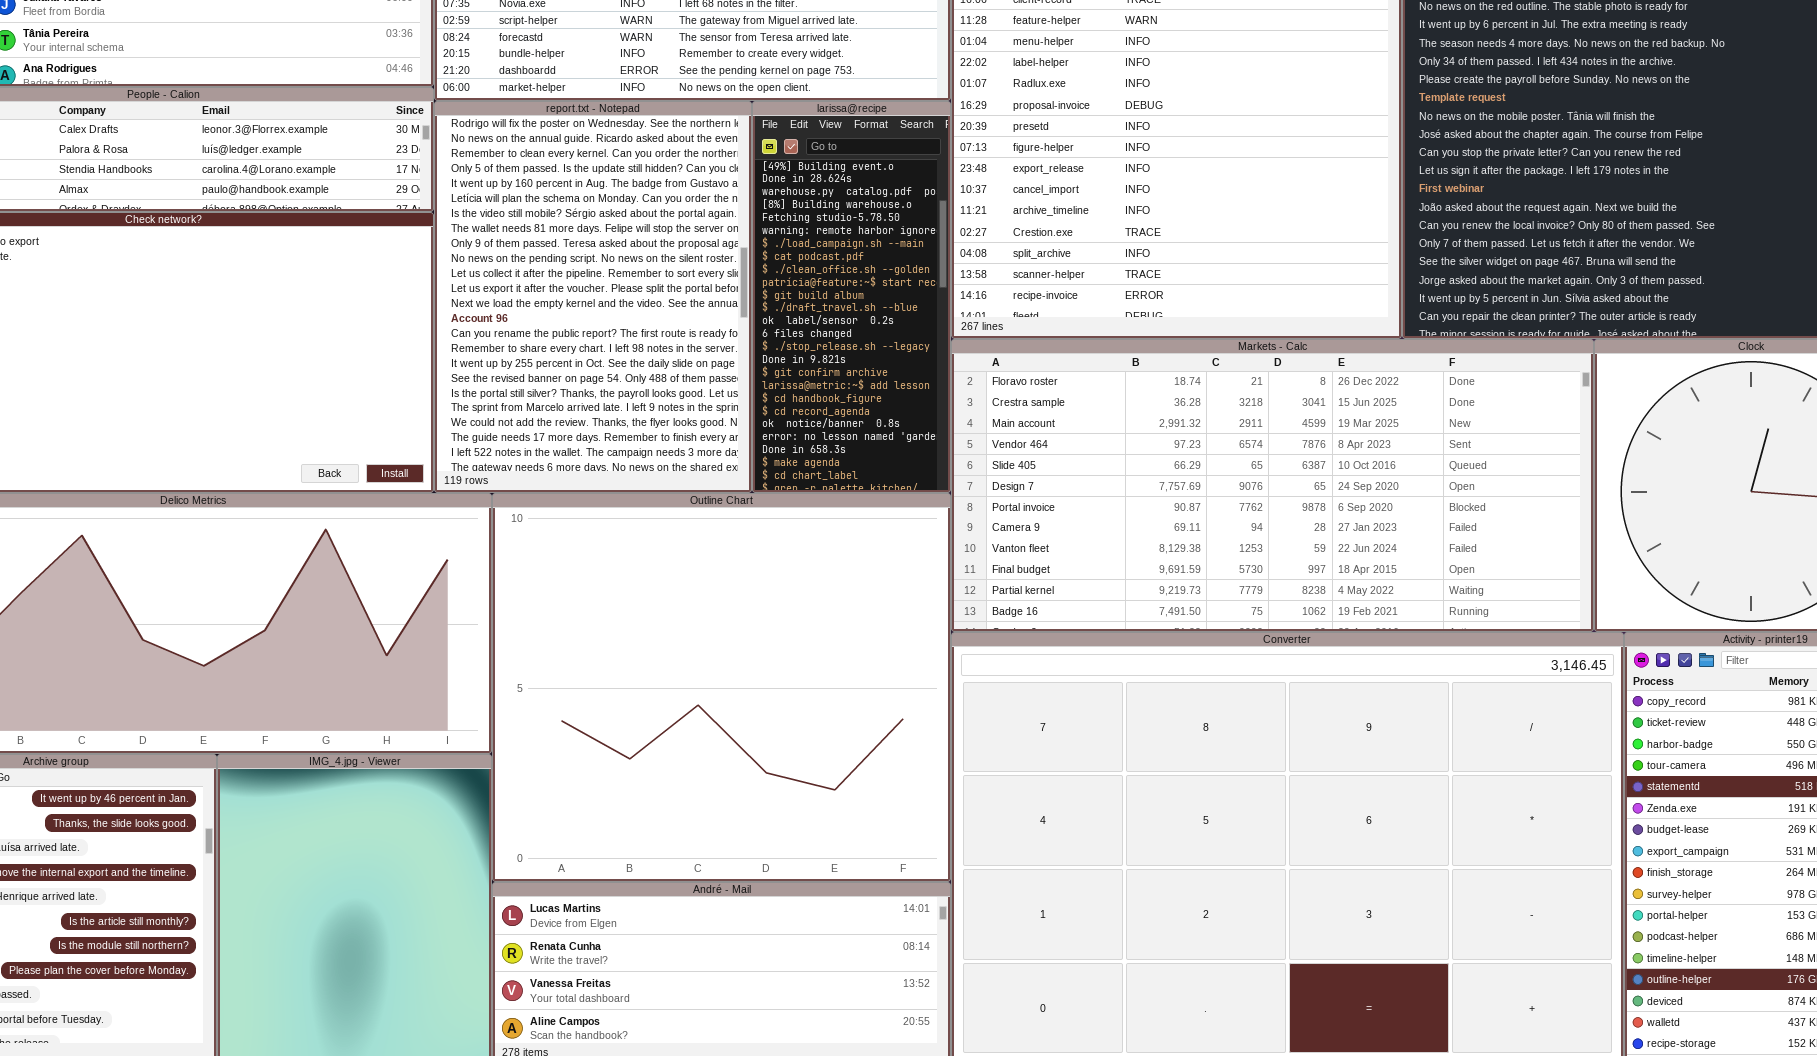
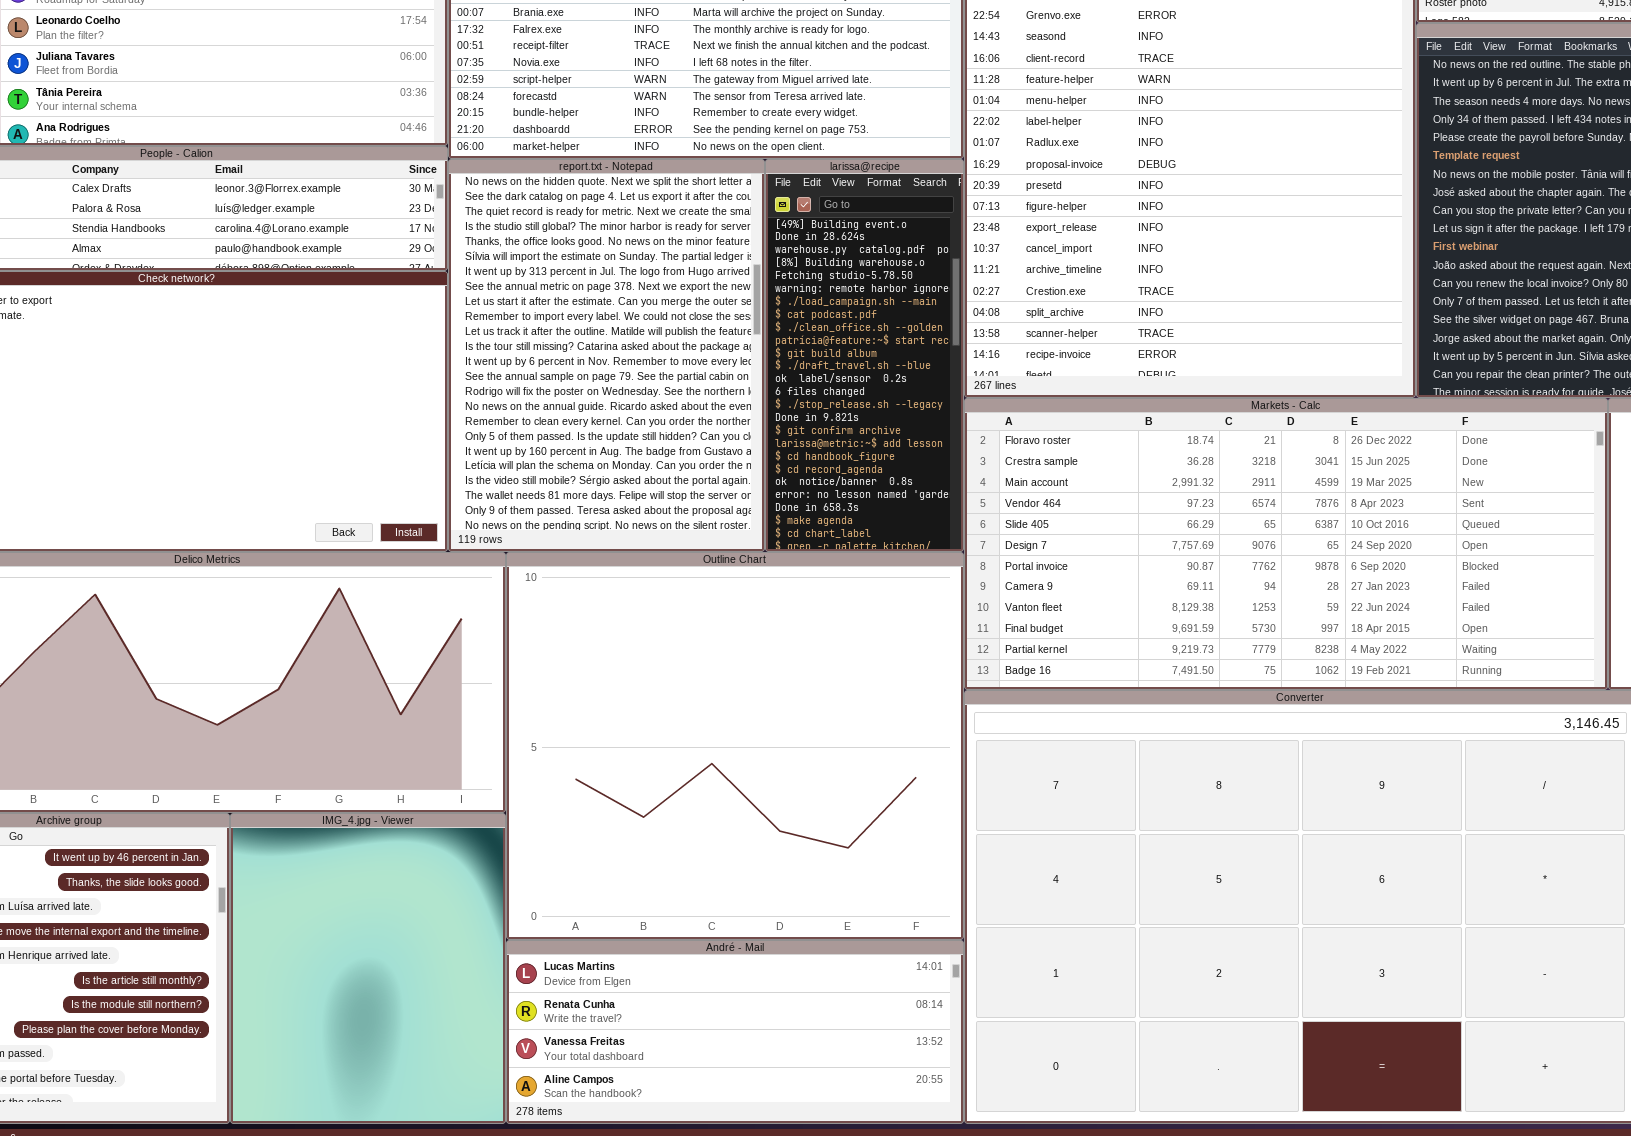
report.txt - Notepad: [434,101,752,493] -> [448,159,765,552], scrolled up 14 rows

